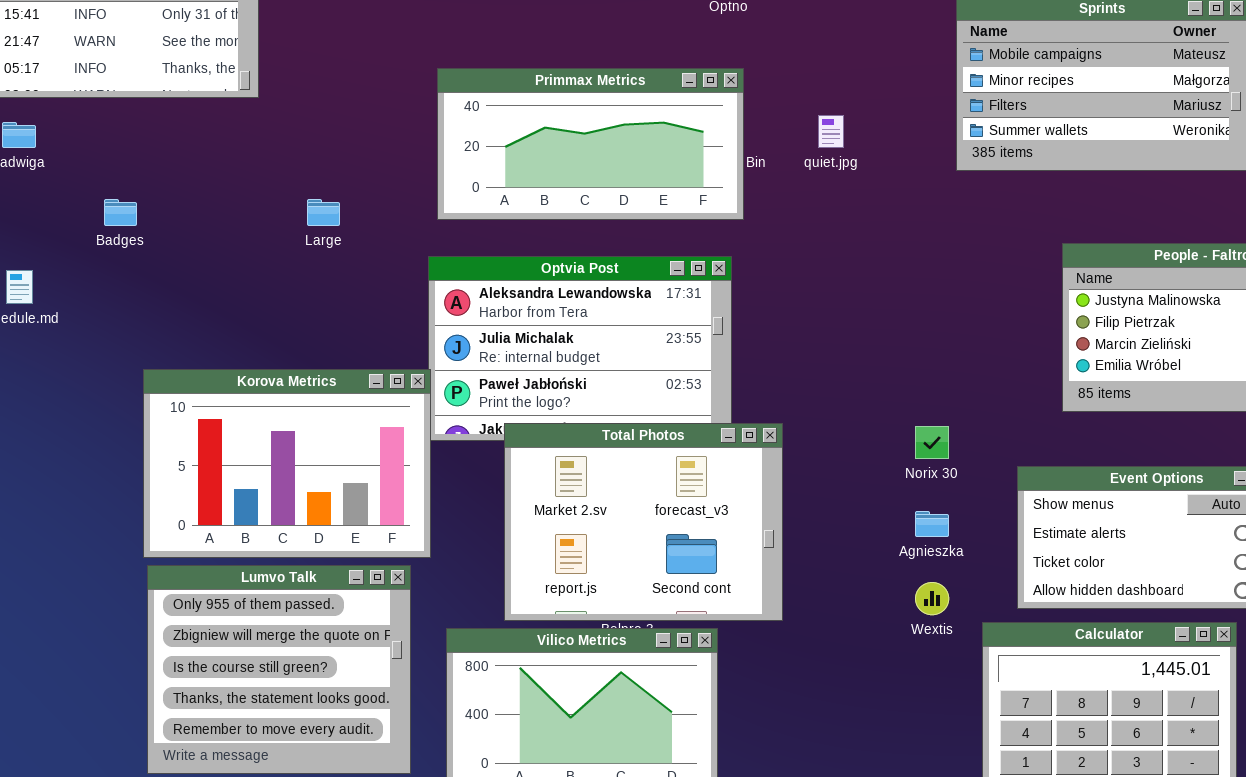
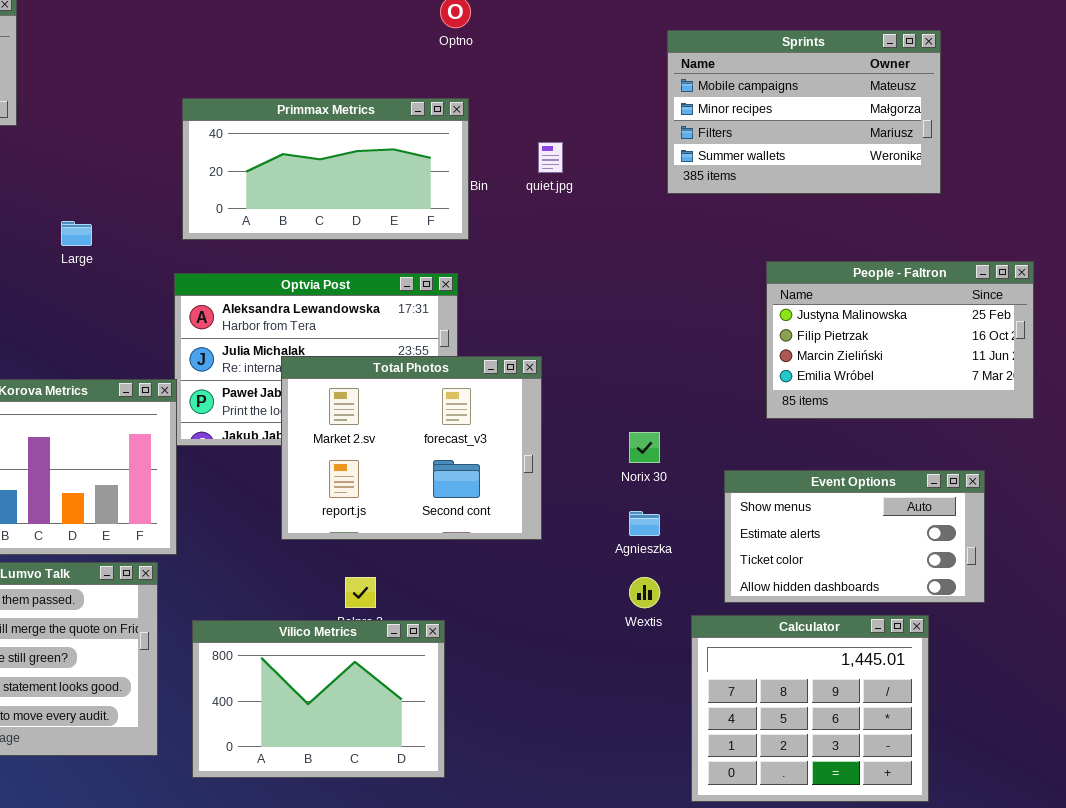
Total Photos: [504,423,783,621] -> [281,356,542,540], moved

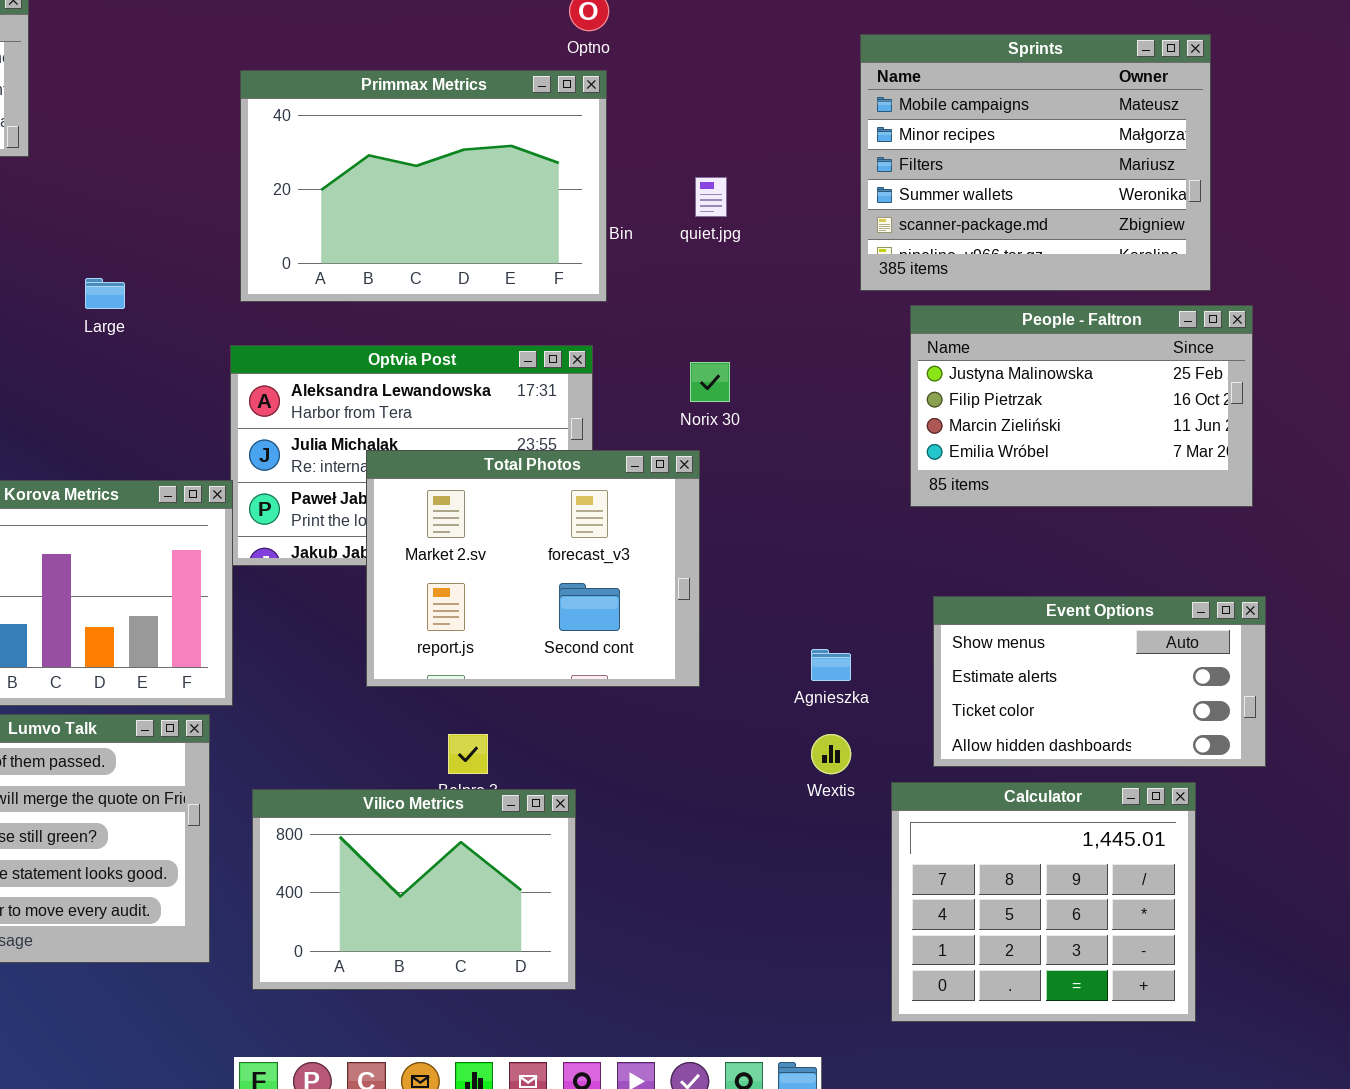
Sprints: [667,30,941,194] -> [860,34,1211,291], resized
Primmax Metrics: [182,98,469,240] -> [240,70,607,302], resized
People - Faltron: [766,261,1034,419] -> [910,305,1253,507], moved
Norix 30: [629,432,660,463] -> [690,362,730,402], moved

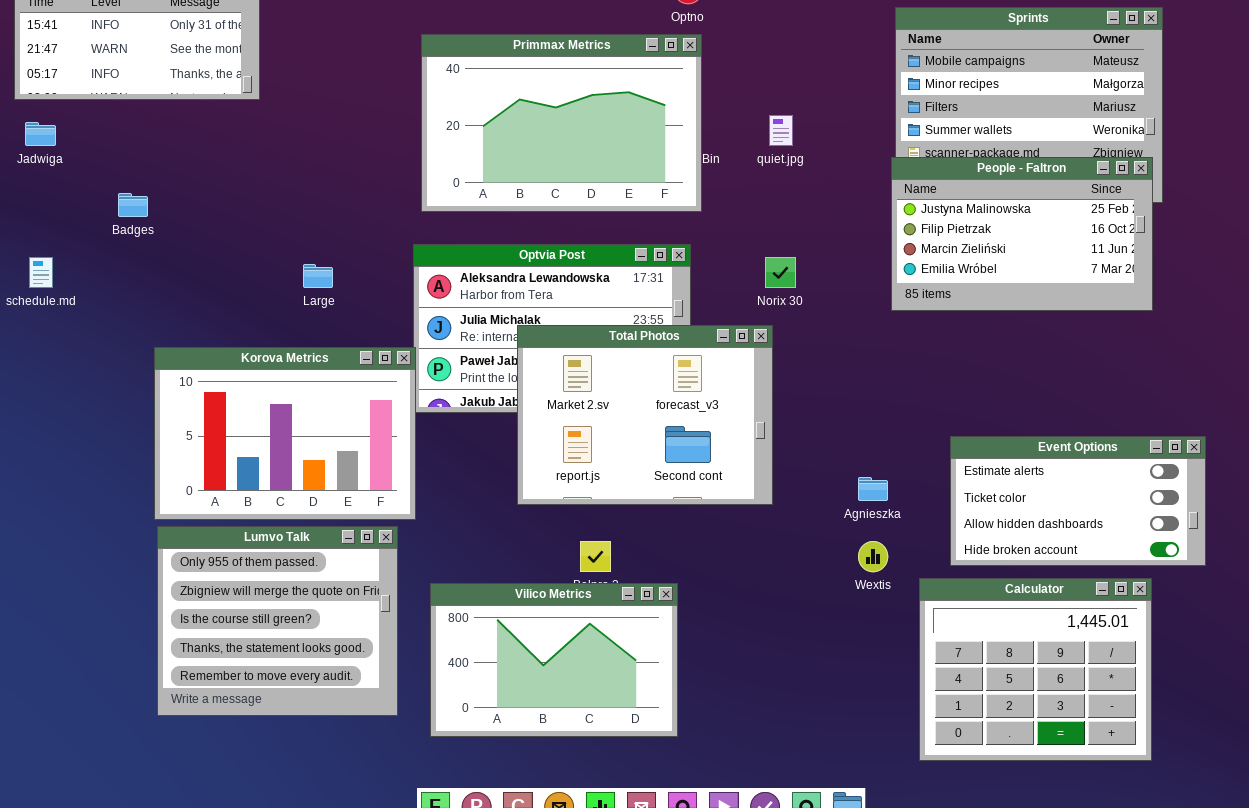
Large: [85,278,125,309] -> [303,264,333,288], moved
People - Faltron: [910,305,1253,507] -> [891,157,1153,311], moved
Event Options: [933,596,1266,767] -> [950,436,1206,566], scrolled down 1 row

